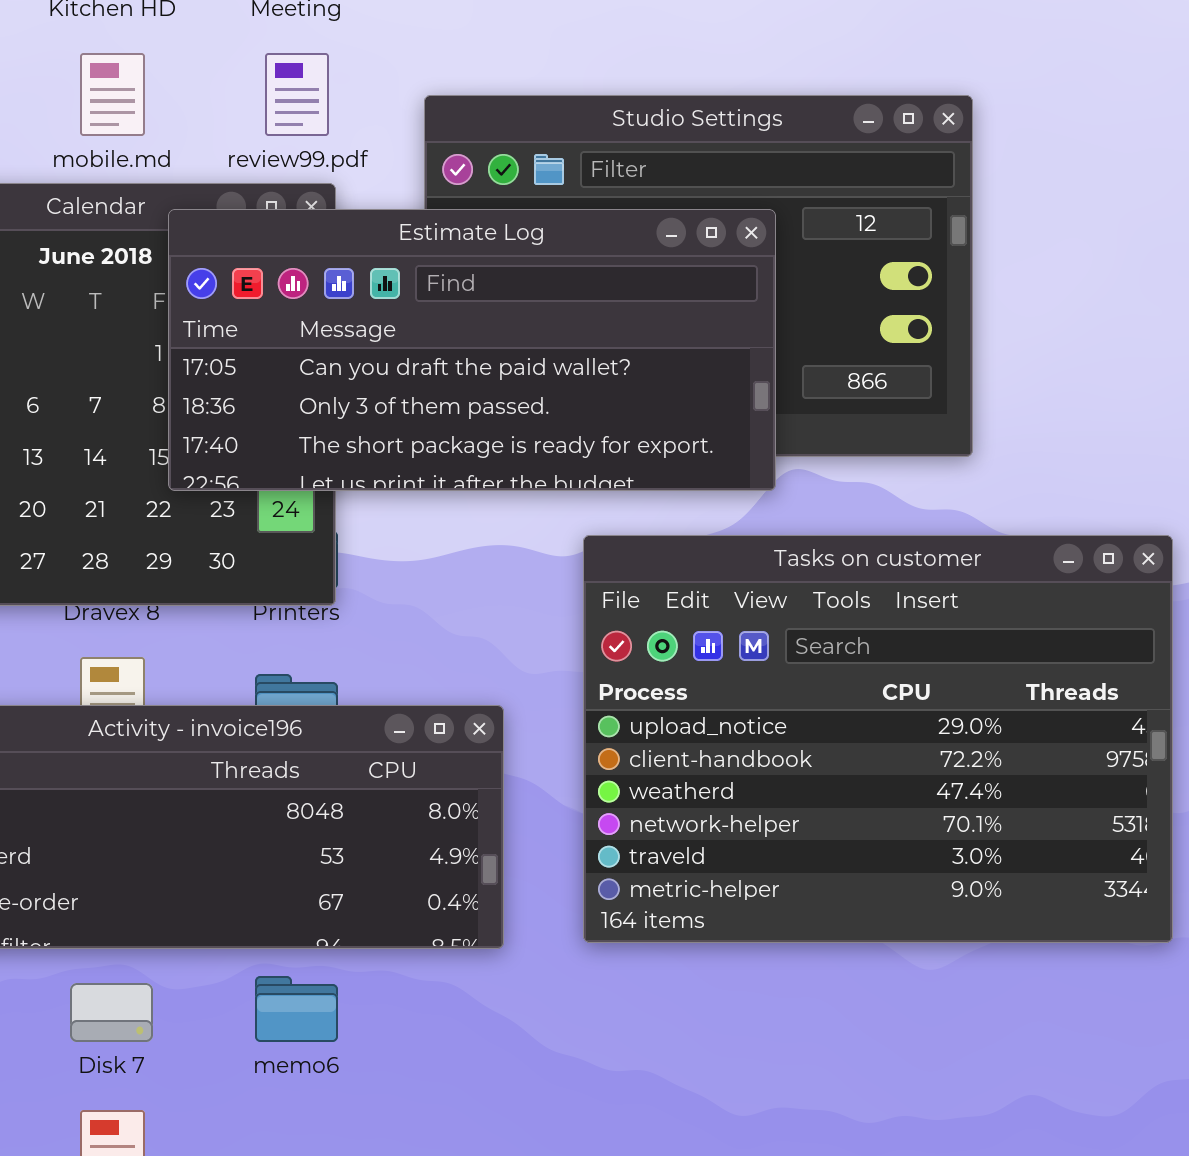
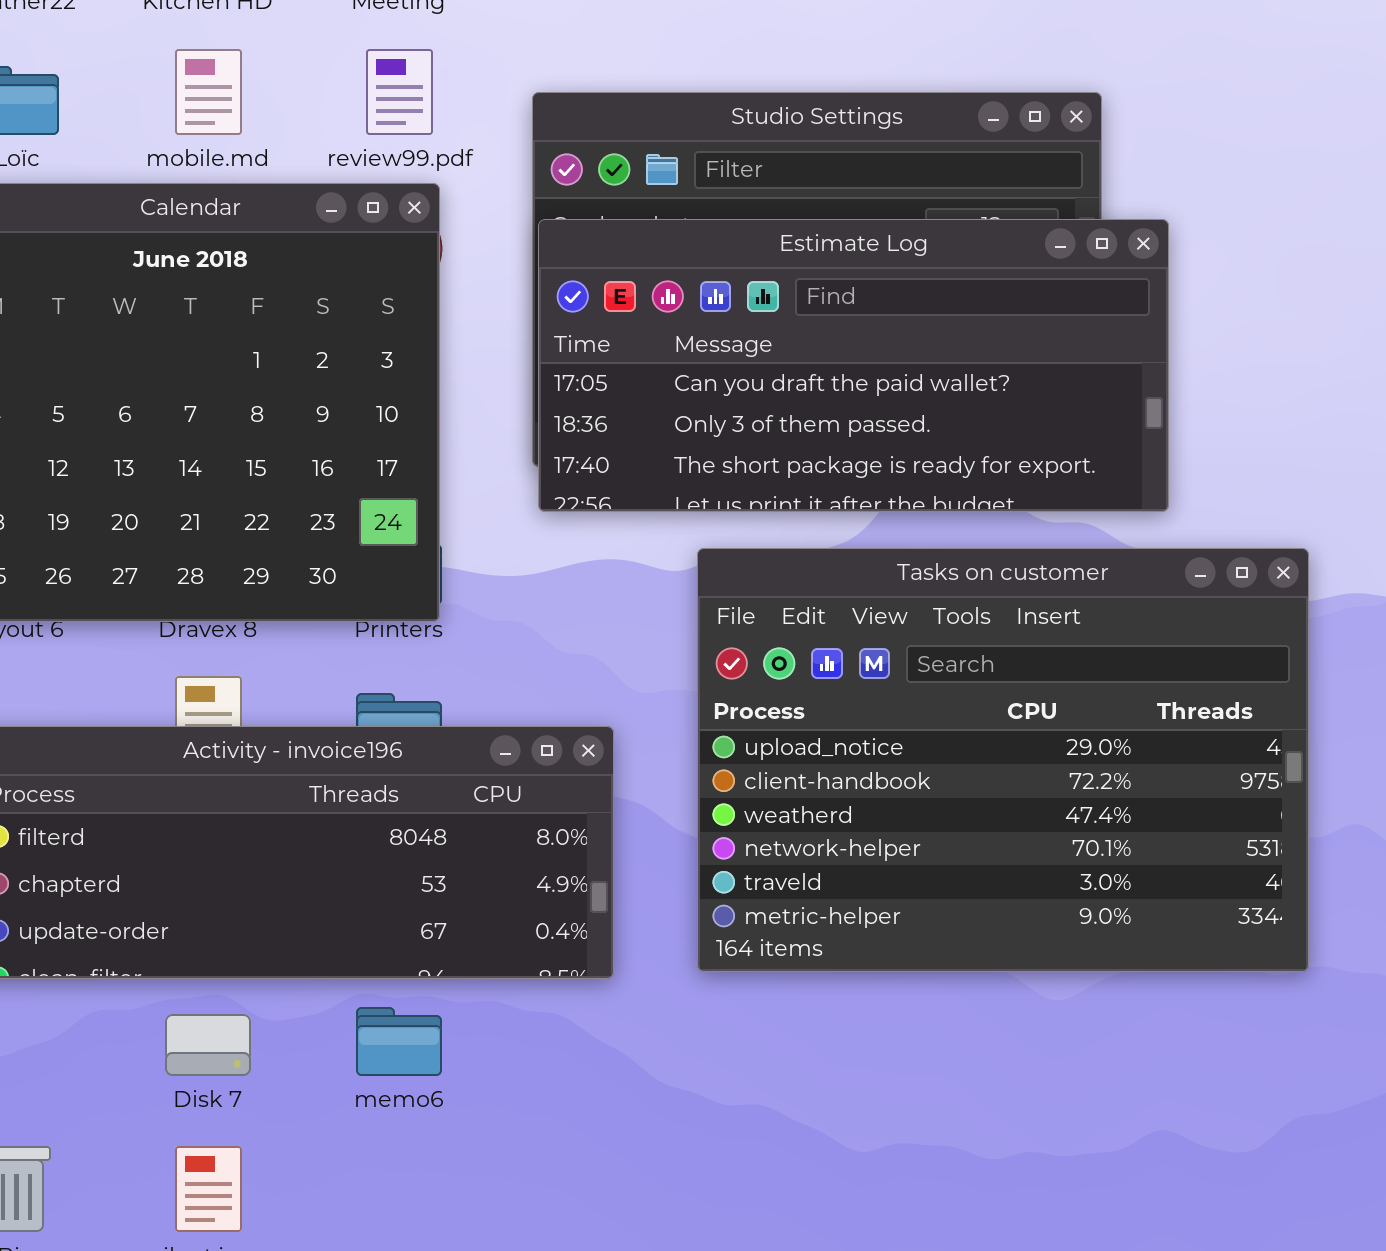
Estimate Log: [168,209,776,491] -> [538,219,1169,512], moved

